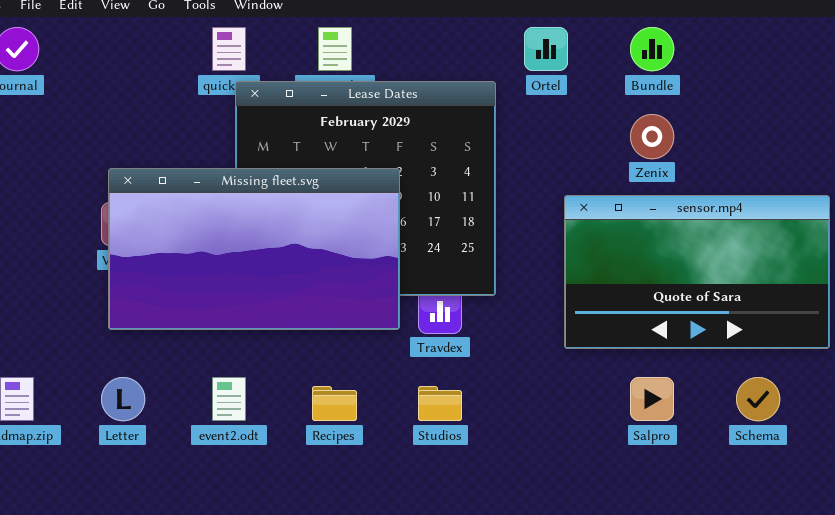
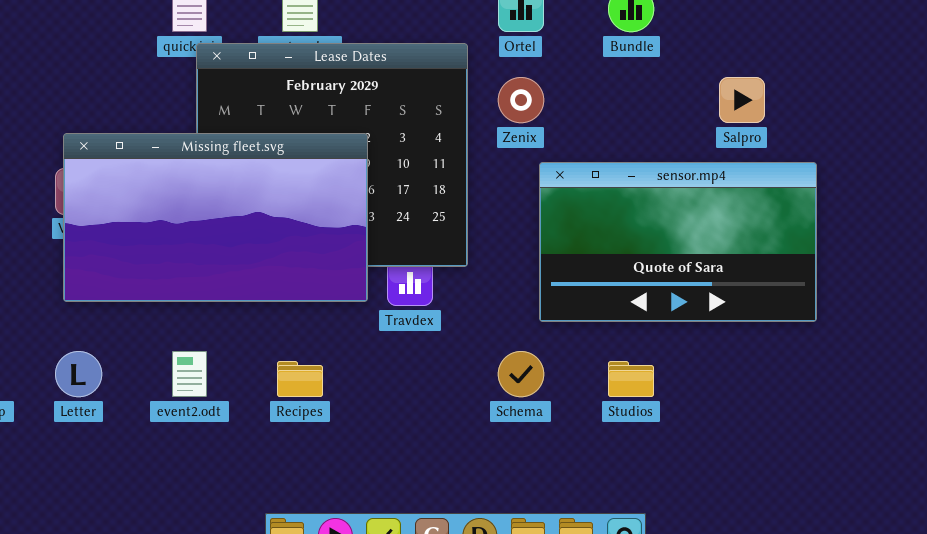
Zenix: [630,114,674,159] -> [498,77,544,123], moved
Salpro: [630,377,674,421] -> [719,77,765,123], moved
Schema: [736,377,780,421] -> [498,351,544,397], moved
Studios: [418,386,462,421] -> [608,361,654,397], moved

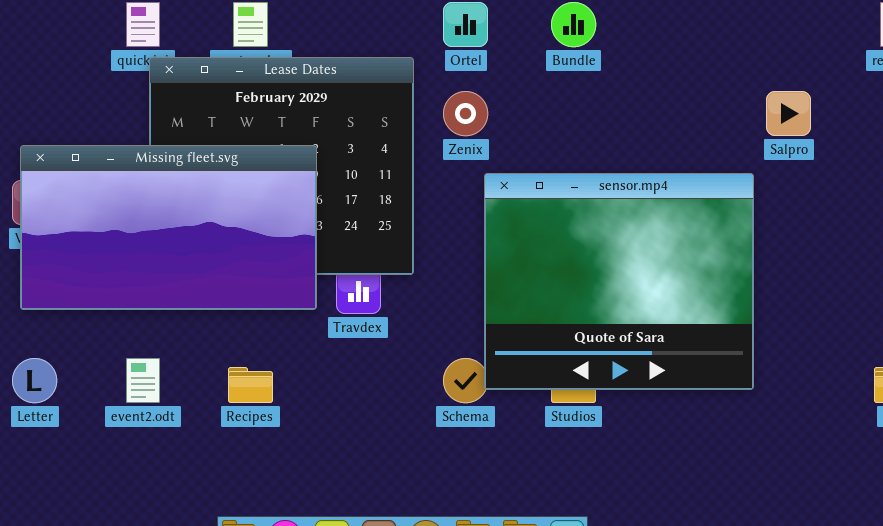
Salpro: [719,77,765,123] -> [766,91,811,136], moved
sensor.mp4: [539,162,817,322] -> [484,173,754,390], resized

